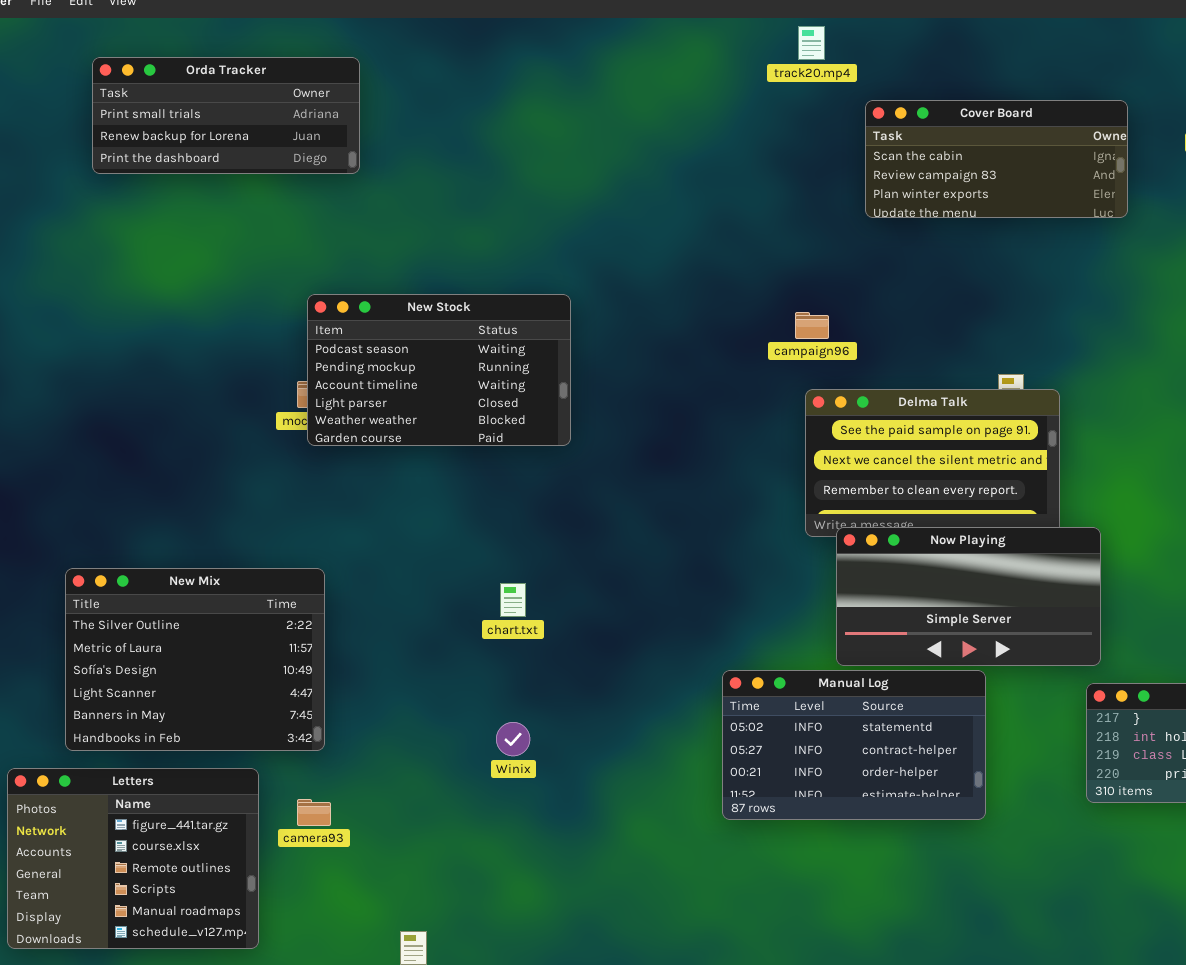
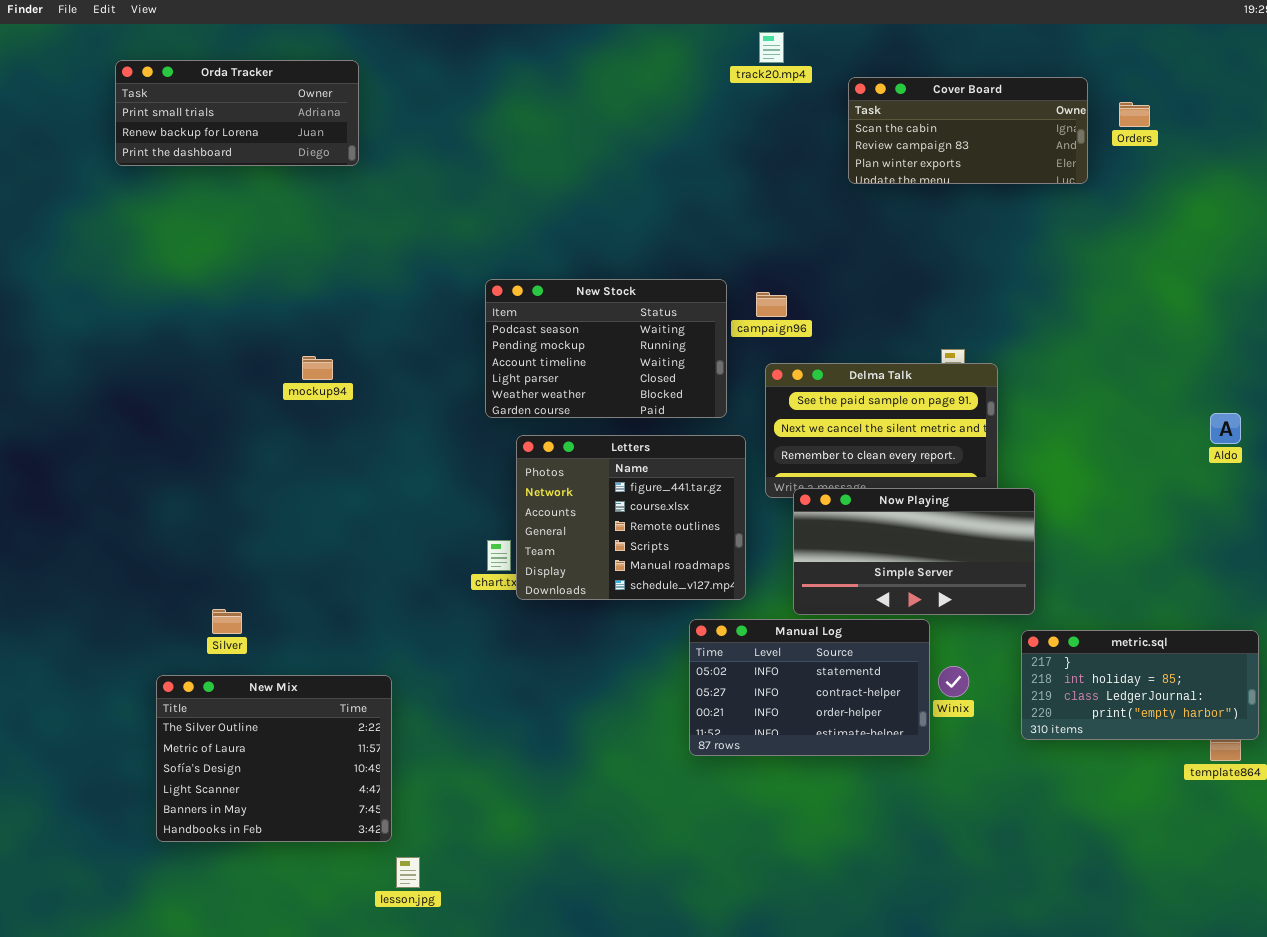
Cover Board: [865,100,1128,218] -> [848,77,1088,184], moved
New Stock: [307,294,571,446] -> [485,279,727,418], moved
New Mix: [65,568,325,751] -> [156,675,392,842], moved
Winix: [496,722,530,756] -> [938,666,969,697], moved
Letters: [7,768,259,949] -> [516,435,746,600], moved

